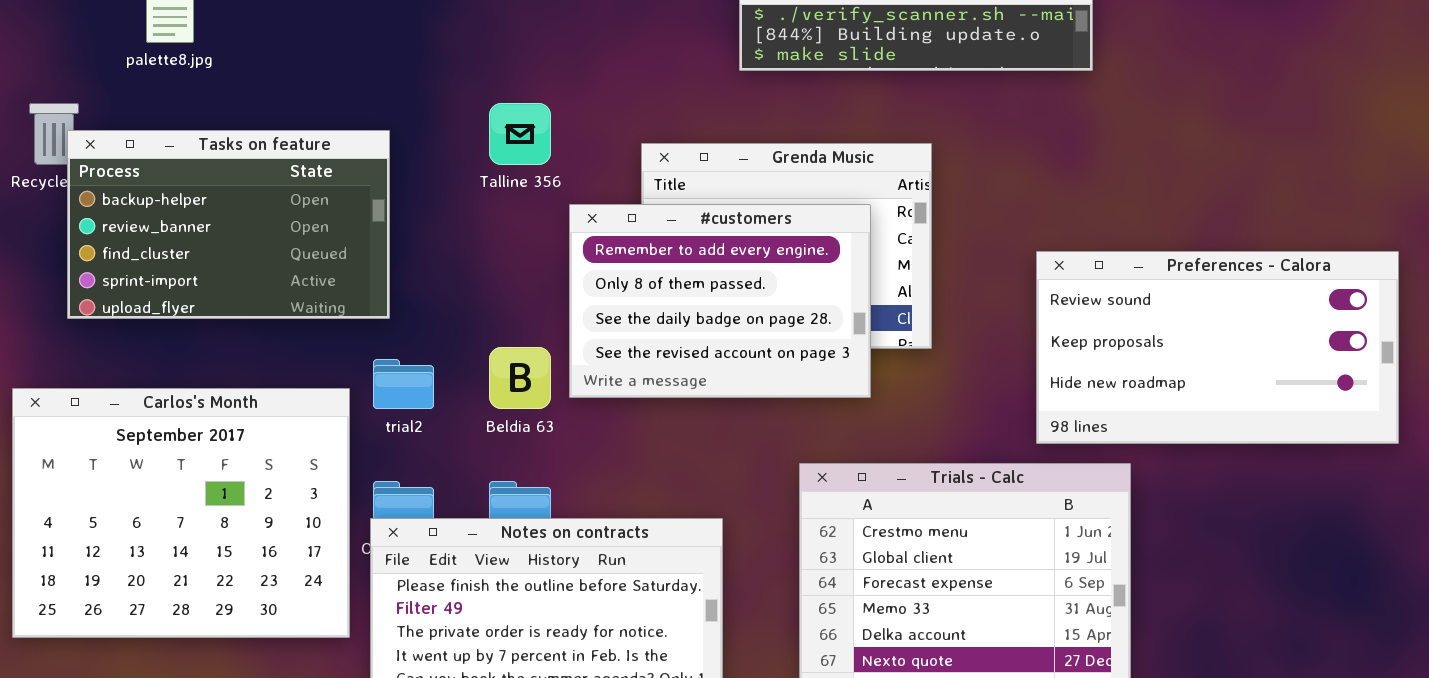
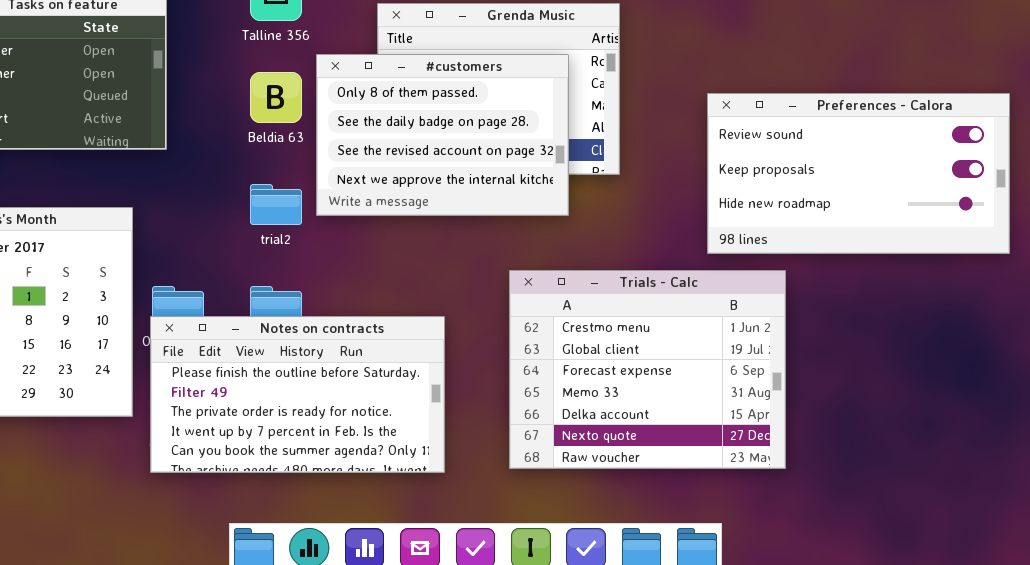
#customers: [569,204,871,398] -> [316,54,569,216], scrolled down 1 row
Beldia 63: [489,347,551,409] -> [250,72,302,123], moved
trial2: [373,359,434,409] -> [250,184,302,225], moved

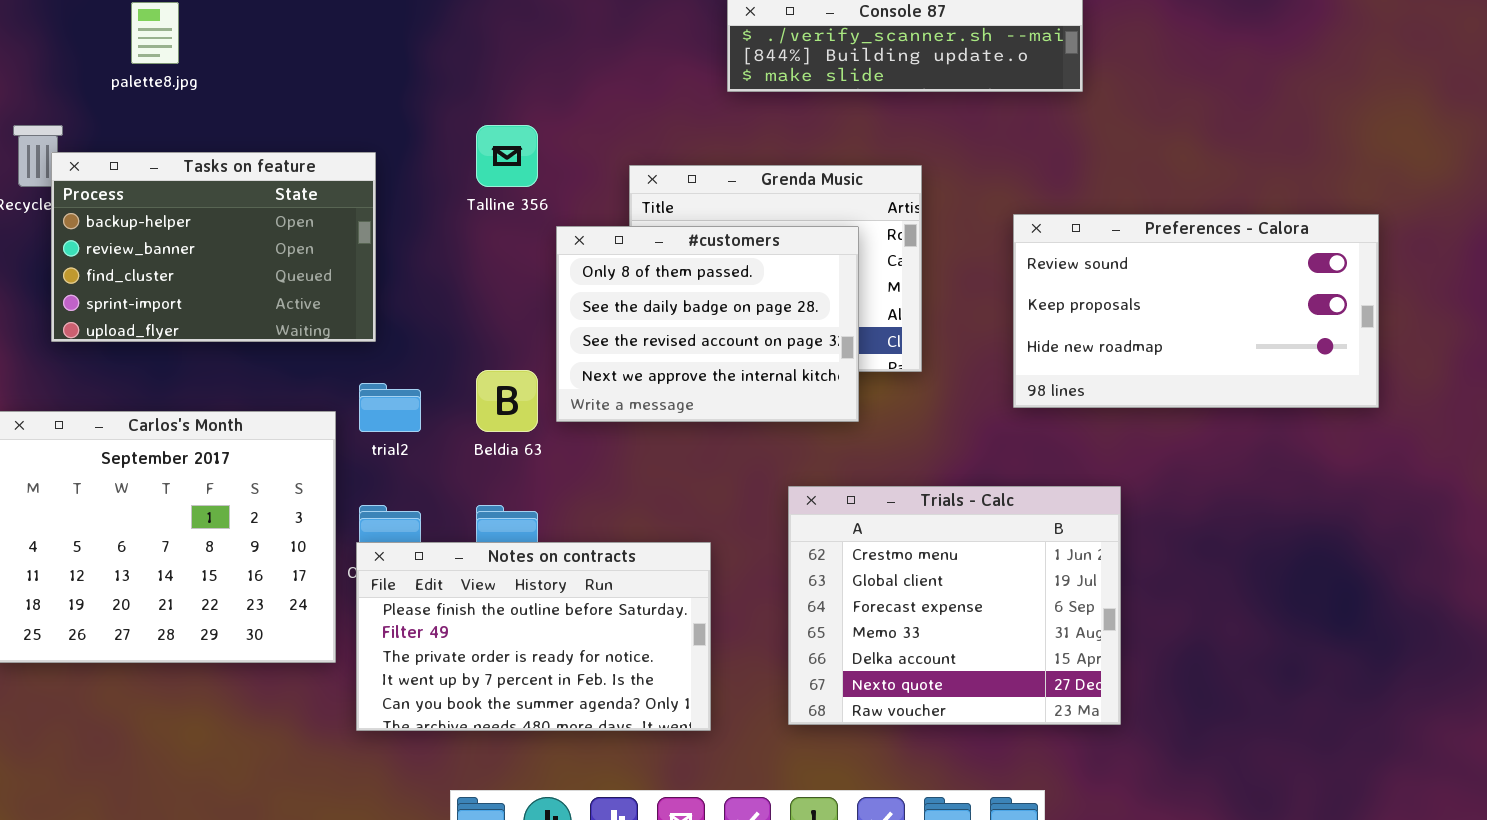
Beldia 63: [250,72,302,123] -> [476,370,538,432], moved
Preferences - Calora: [707,93,1010,254] -> [1013,214,1379,408], moved
trial2: [250,184,302,225] -> [359,383,421,432], moved

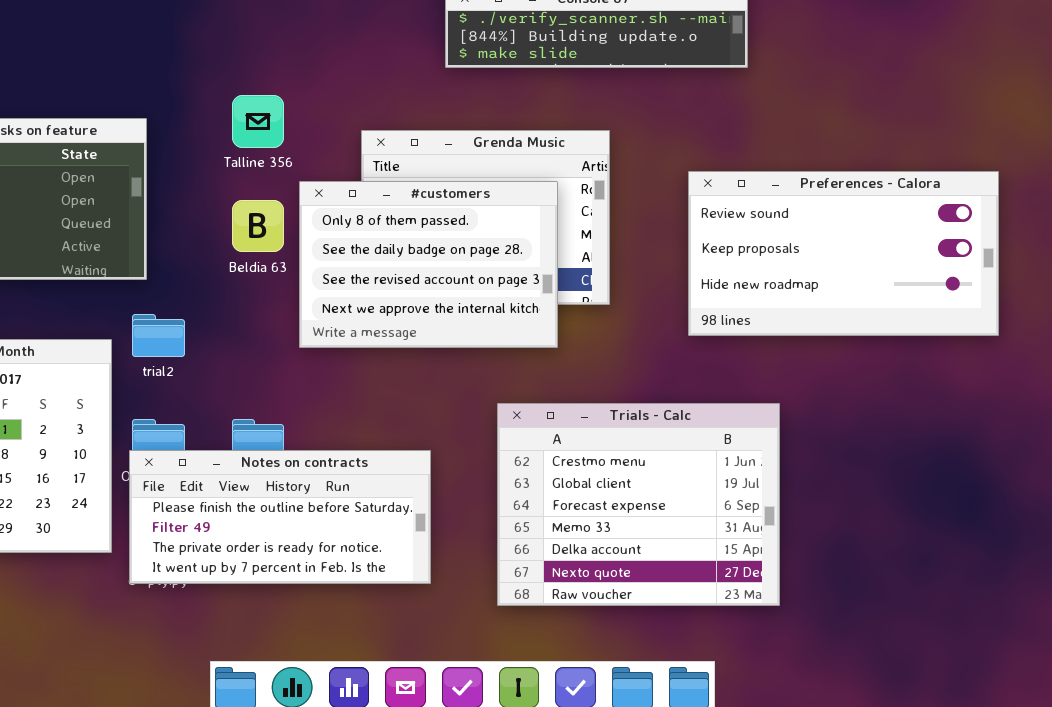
Beldia 63: [476,370,538,432] -> [232,200,284,252], moved
Notes on contracts: [356,542,711,731] -> [129,450,431,584], resized

